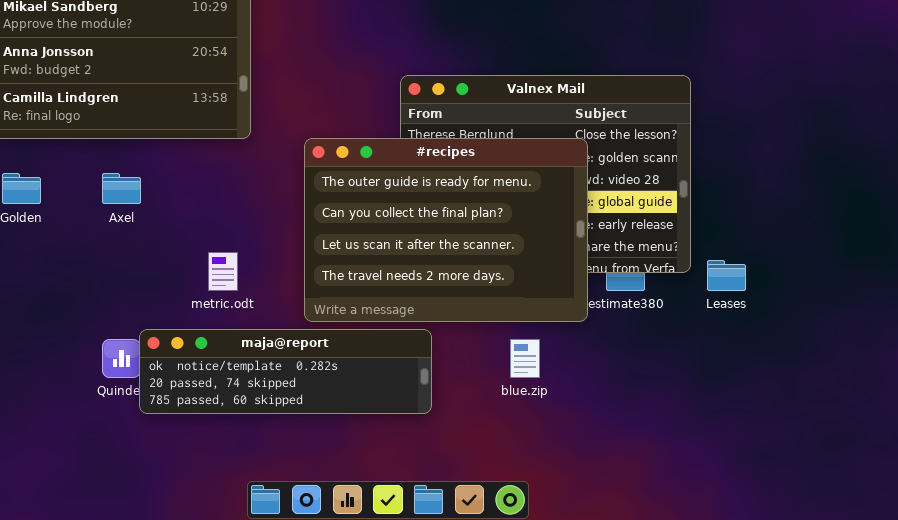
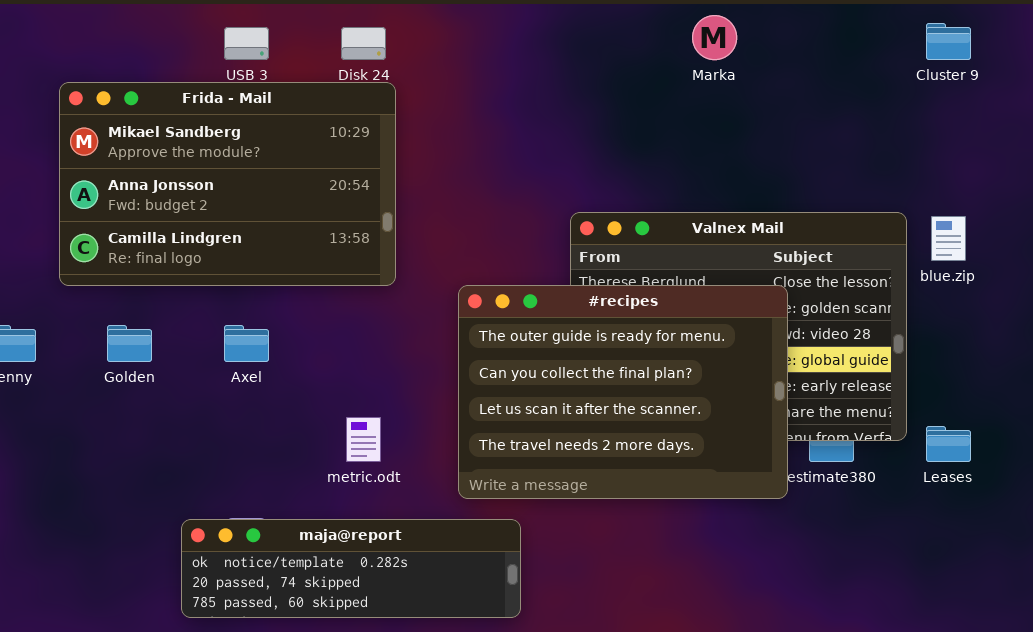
maja@report: [139,329,432,414] -> [181,519,521,618], moved
blue.zip: [510,339,540,378] -> [931,216,966,261], moved

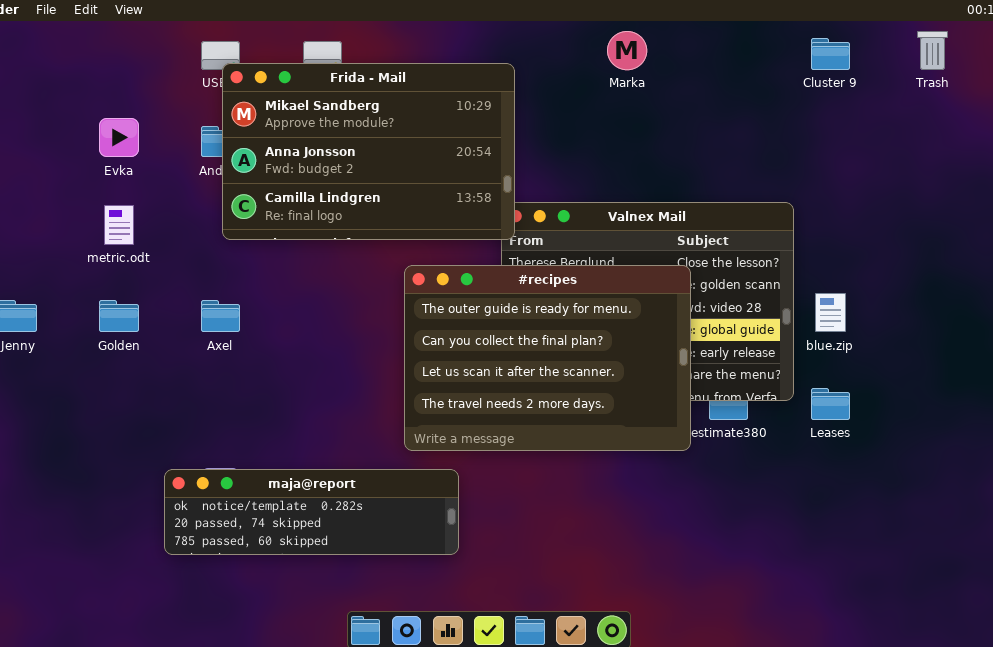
Frida - Mail: [59,82,396,286] -> [222,63,515,240], moved
blue.zip: [931,216,966,261] -> [815,293,846,332], moved
metric.odt: [346,417,381,462] -> [104,205,134,245], moved

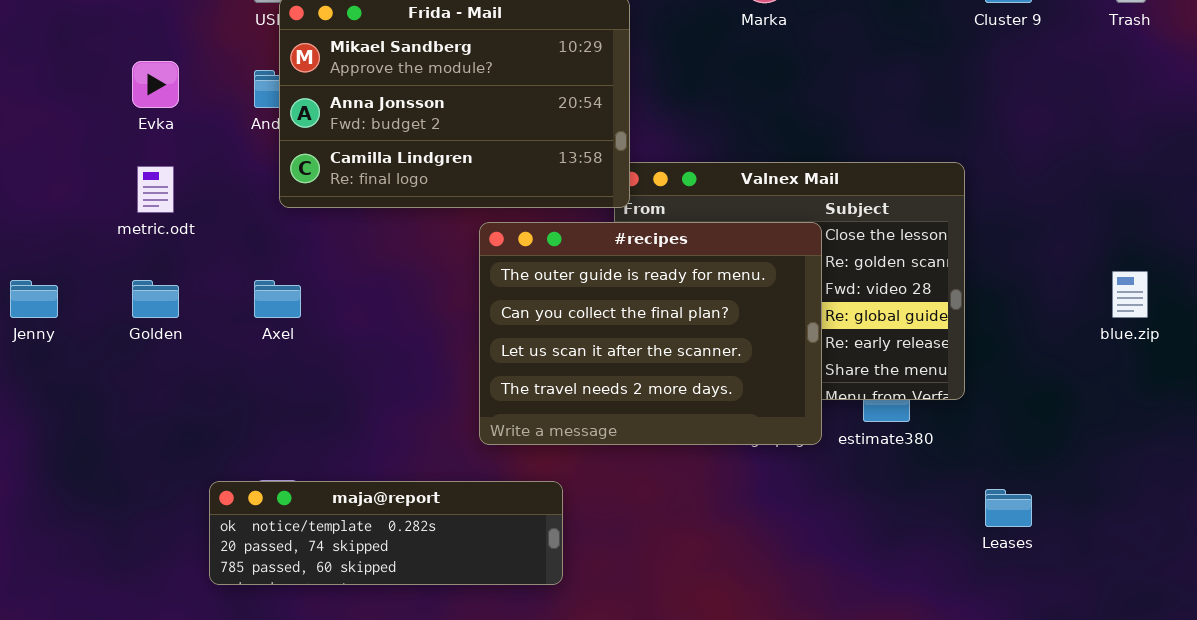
#recipes: [404,265,691,451] -> [479,222,822,445], moved
blue.zip: [815,293,846,332] -> [1112,271,1148,318], moved
Leases: [811,388,850,420] -> [985,489,1032,527], moved

